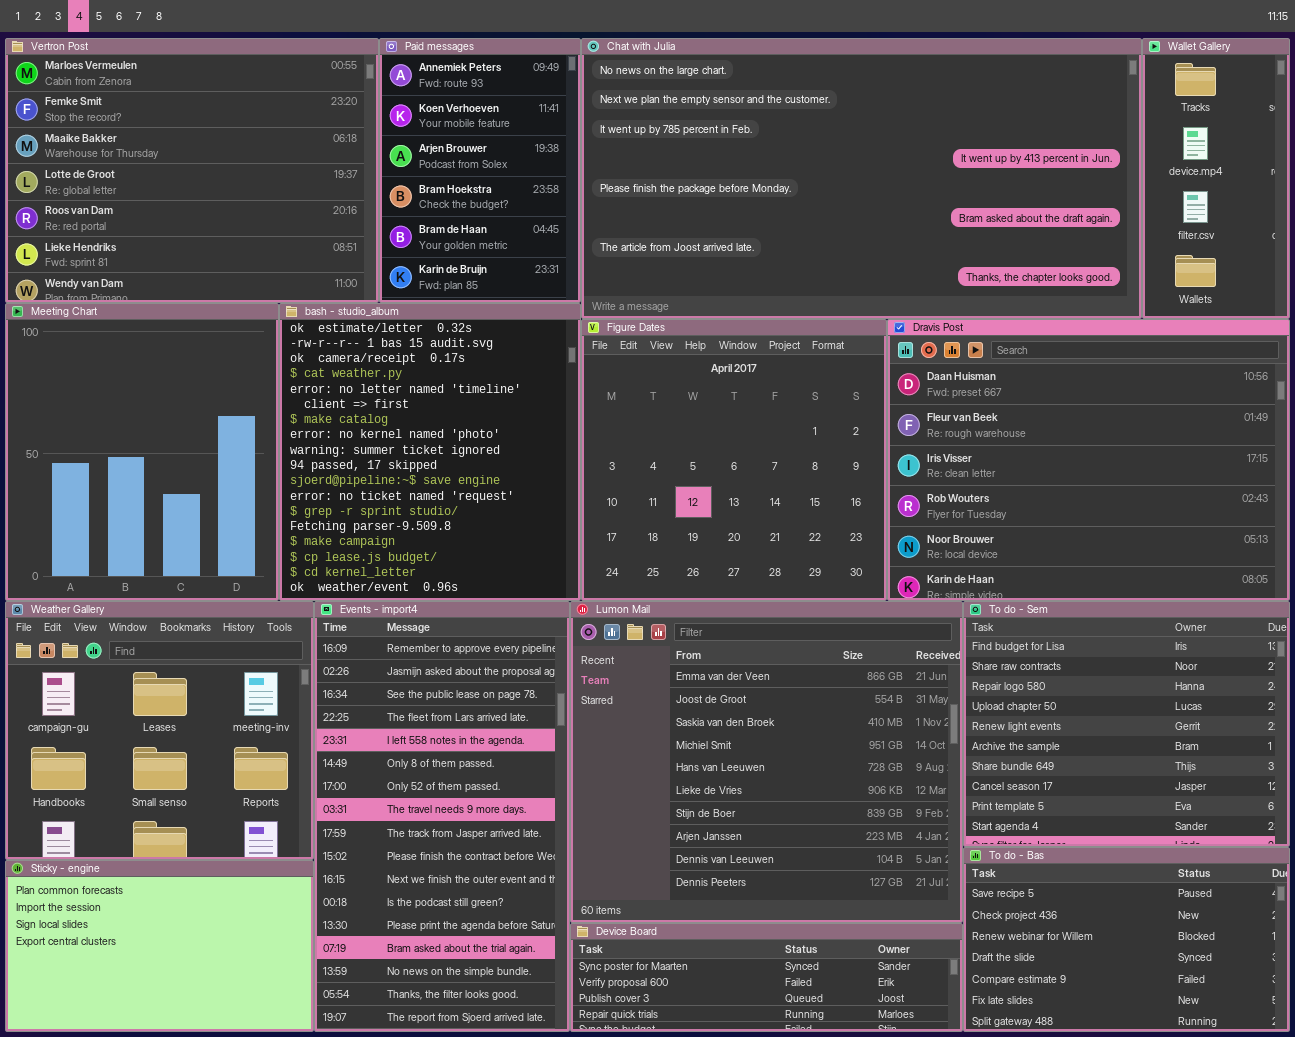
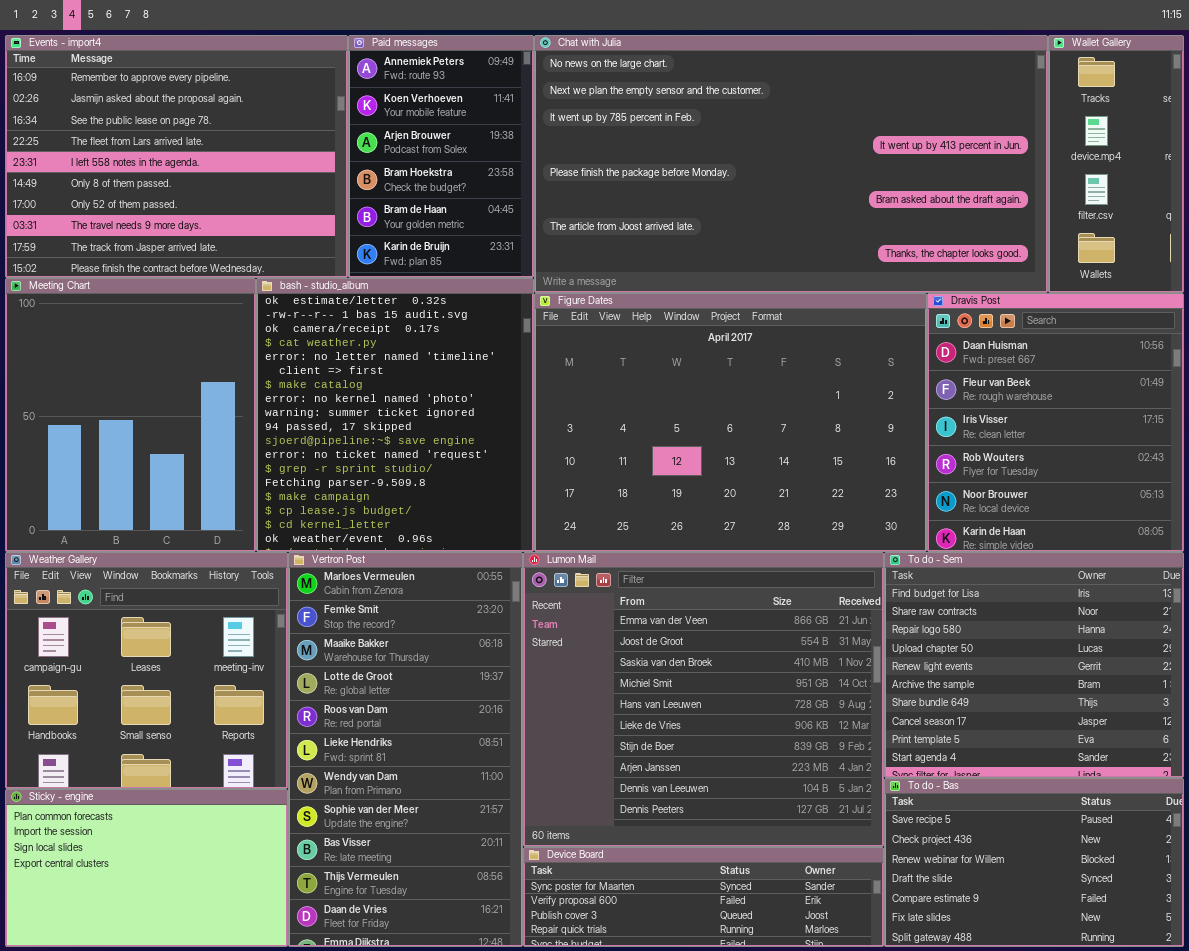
Vertron Post: [5,38,379,303] -> [288,552,523,947], moved, resized
Figure Dates: [581,319,887,601] -> [534,293,927,552], resized
Dravis Post: [887,319,1290,601] -> [927,293,1184,552], resized
Events - import4: [314,601,570,1032] -> [5,35,348,278], moved, resized

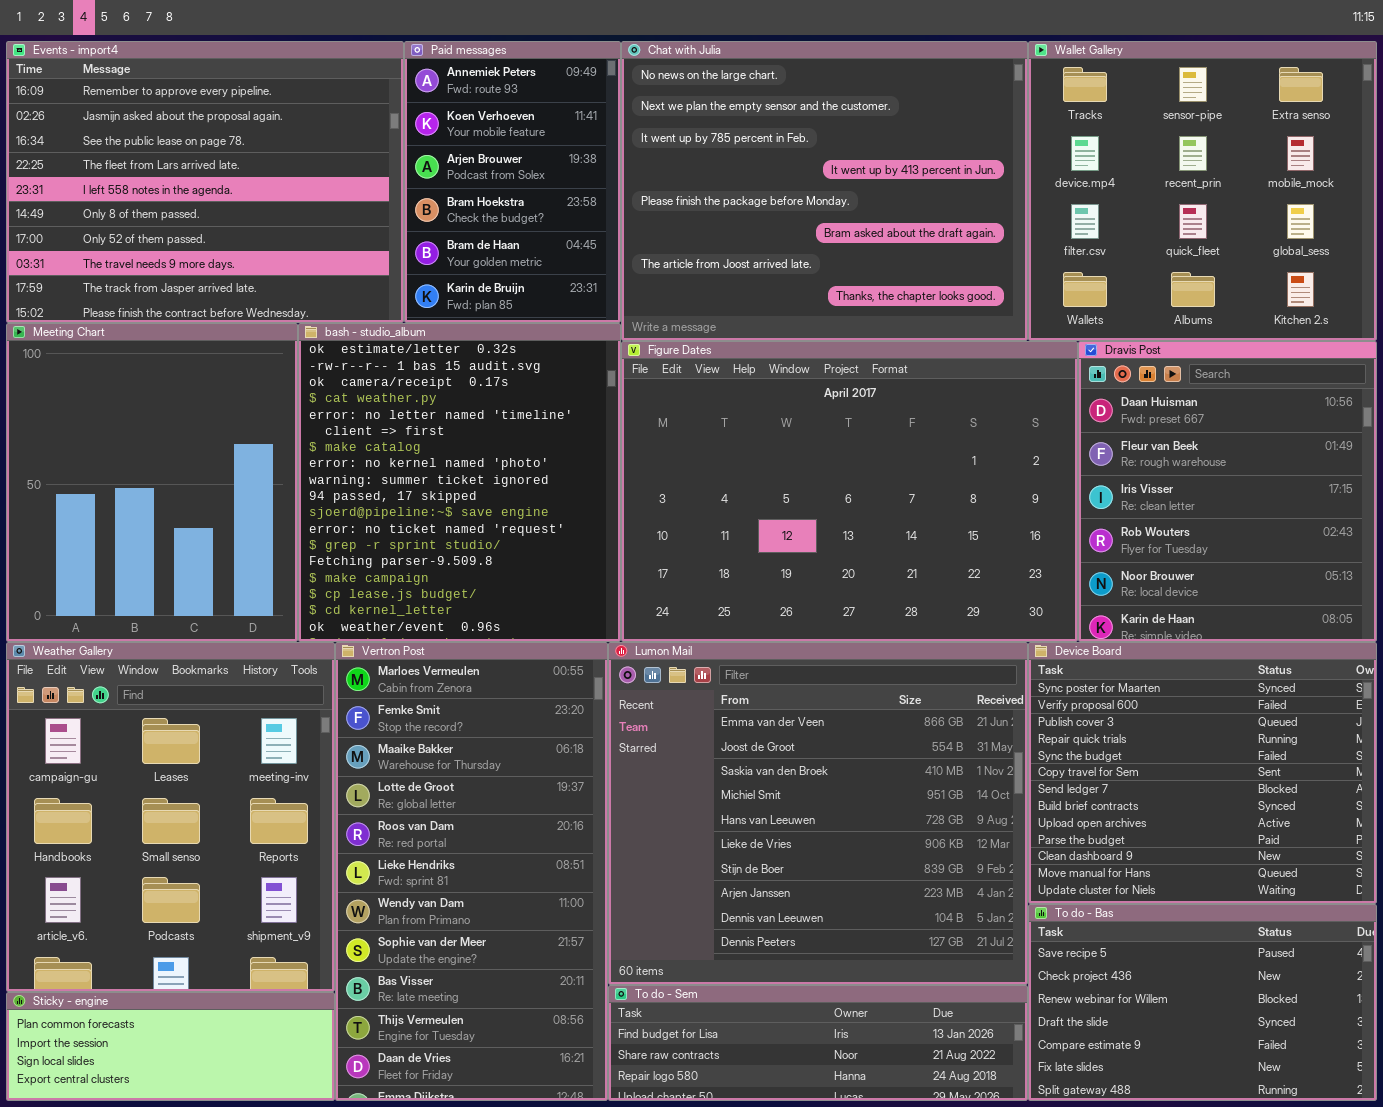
Chat with Julia: [534,35,1048,293] -> [621,41,1028,341], resized
Wallet Gallery: [1048,35,1184,293] -> [1028,41,1377,341], resized
Weather Gallery: [5,552,288,789] -> [6,642,335,992], resized
To do - Sem: [884,552,1184,778] -> [608,985,1028,1101], moved, resized
Sticky - engine: [5,789,288,947] -> [6,992,335,1101], resized
Device Board: [523,847,884,947] -> [1028,642,1377,904], moved, resized

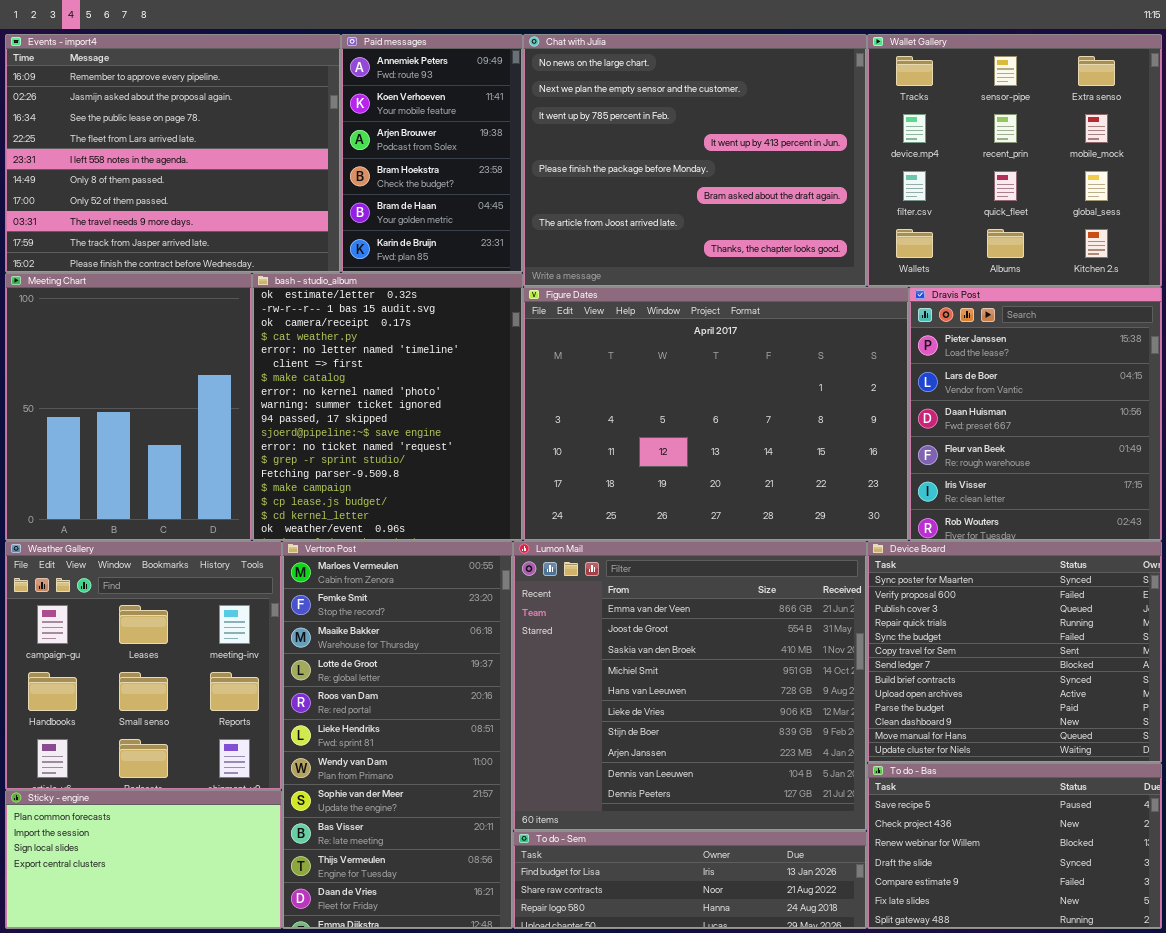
Dravis Post: [1078,341,1377,642] -> [909,287,1162,541], scrolled up 2 rows
Weather Gallery: [6,642,335,992] -> [5,541,282,790], resized
Sticky - engine: [6,992,335,1101] -> [5,790,282,929], resized

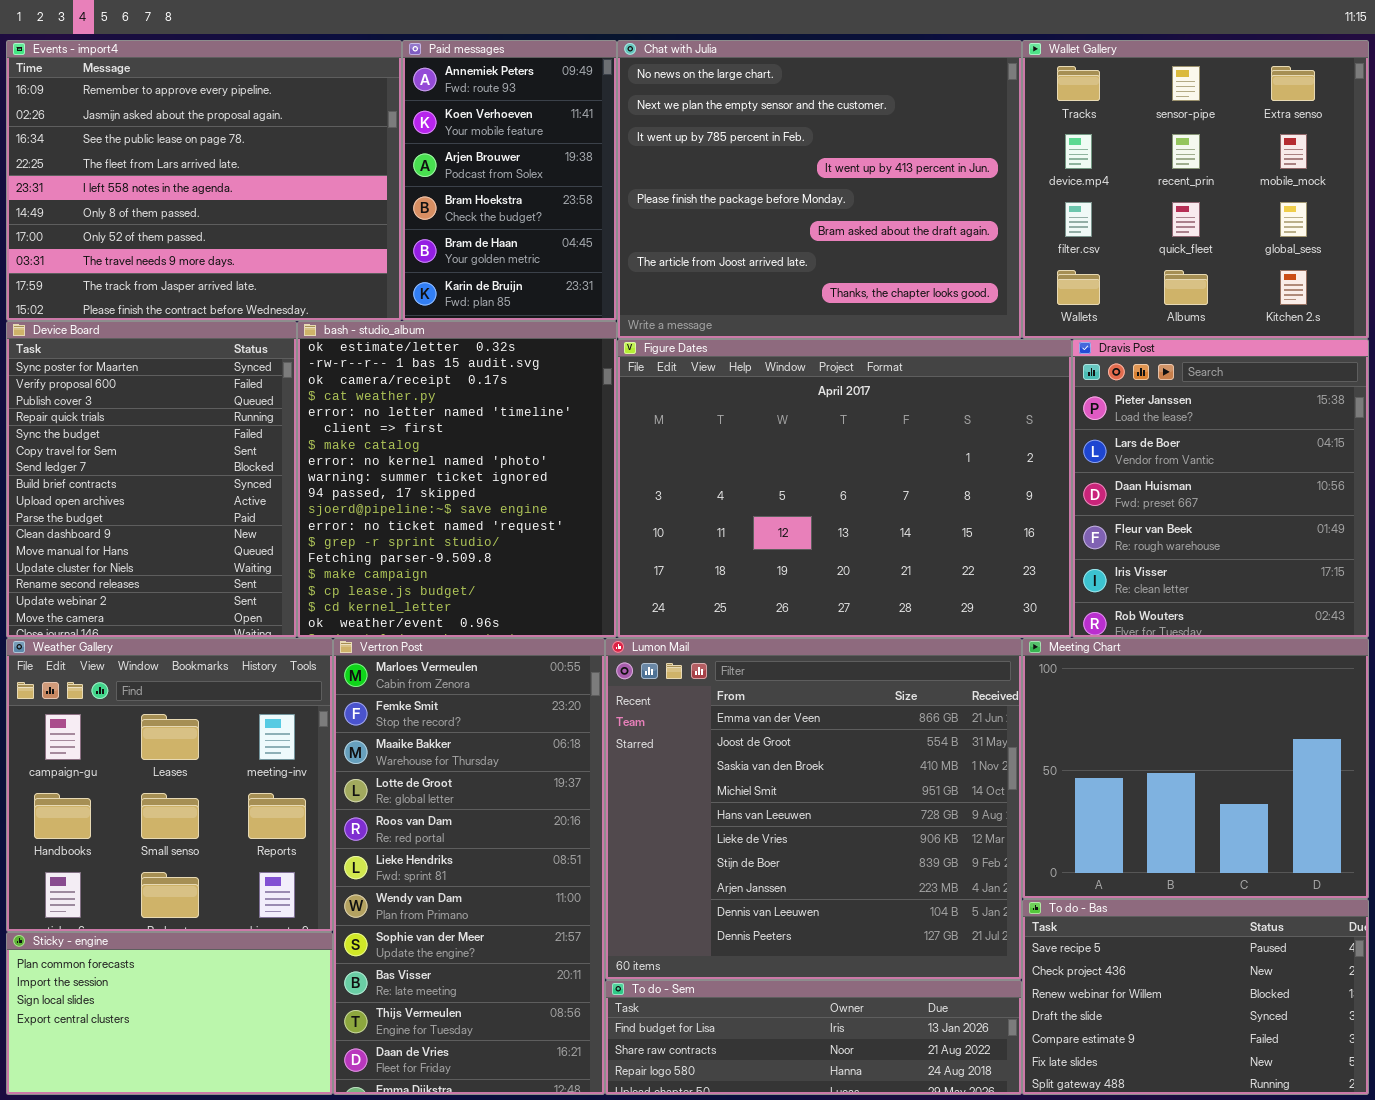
Meeting Chart: [5,273,252,541] -> [1022,638,1369,899], moved, resized
Device Board: [867,541,1162,763] -> [6,321,297,638], moved, resized

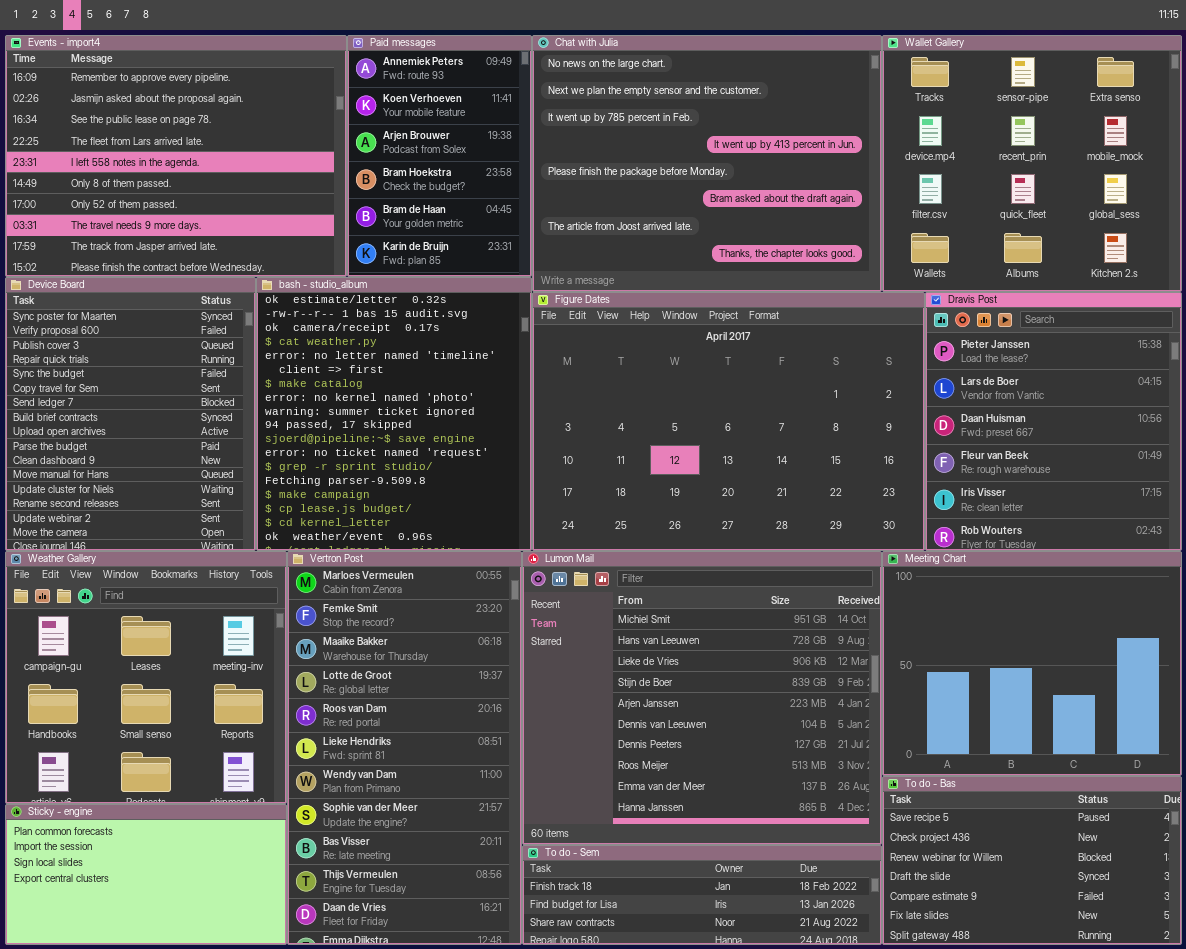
Lumon Mail: [605,638,1022,980] -> [522,551,882,845], scrolled down 3 rows
To do - Sem: [605,980,1022,1095] -> [522,845,882,945], scrolled up 1 row

